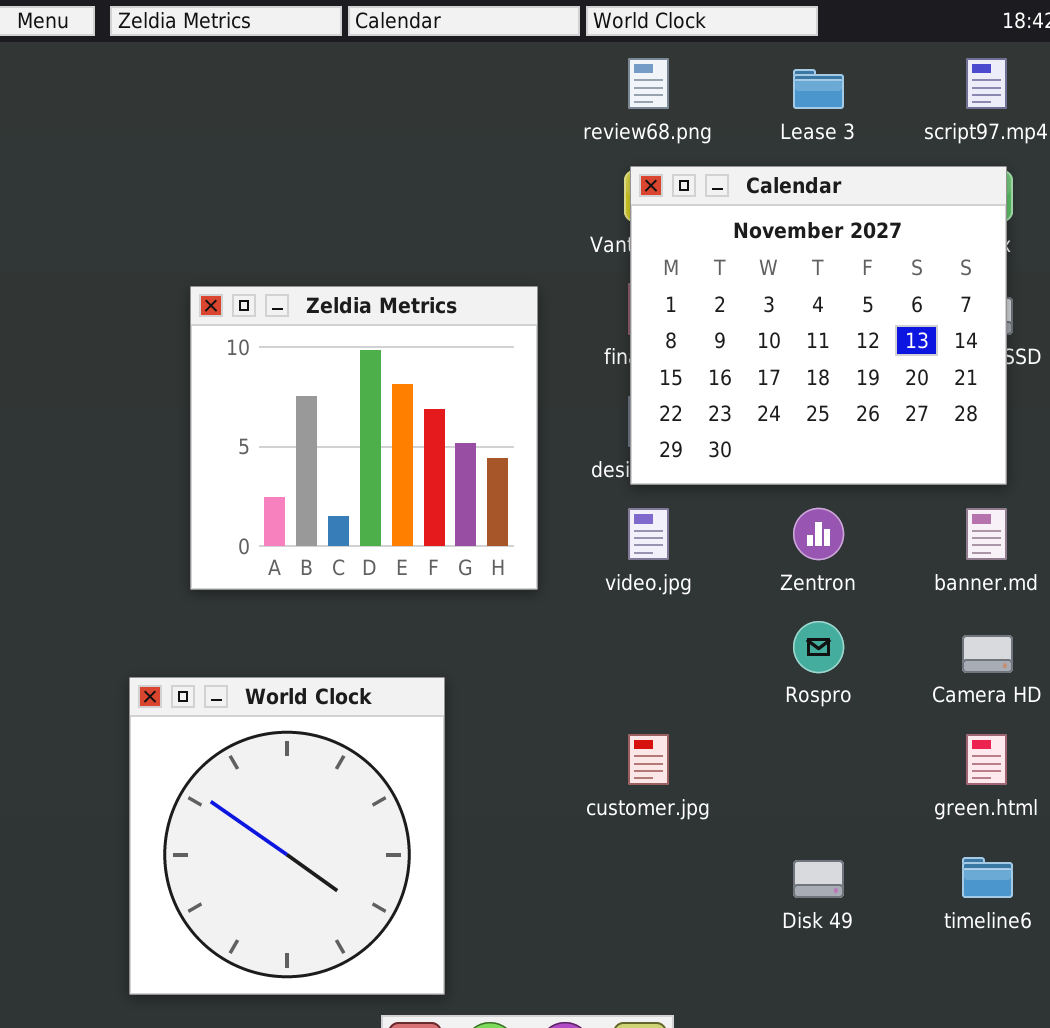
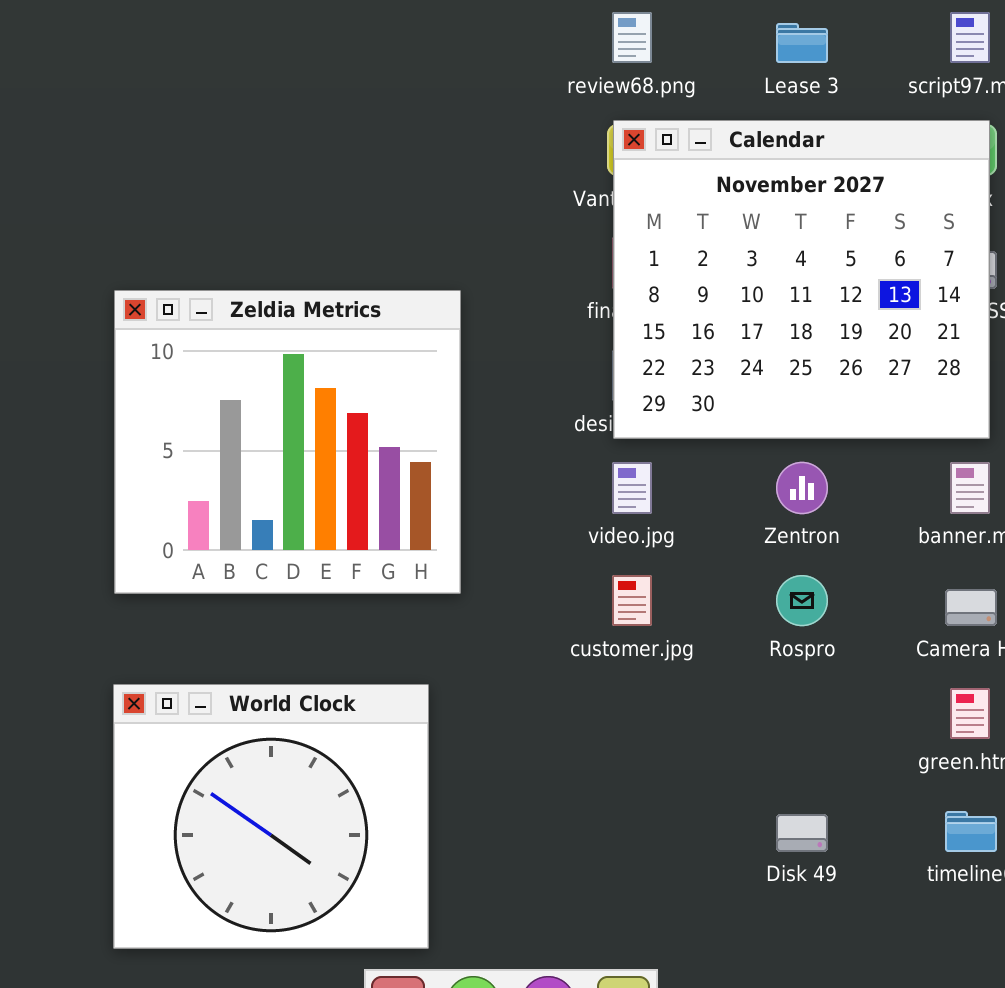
Zeldia Metrics: [190,286,538,590] -> [114,290,461,594], moved
World Clock: [129,677,445,995] -> [113,684,429,949], resized
customer.jpg: [628,734,669,785] -> [612,575,652,626], moved

